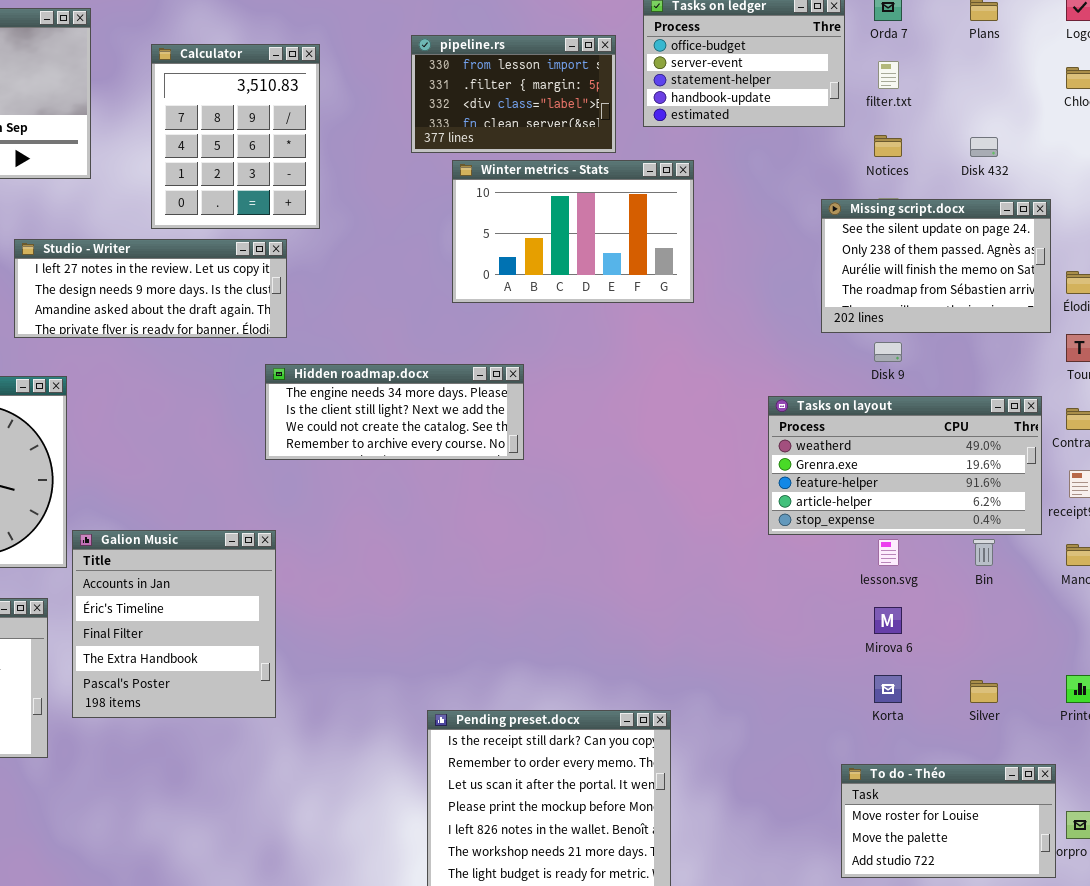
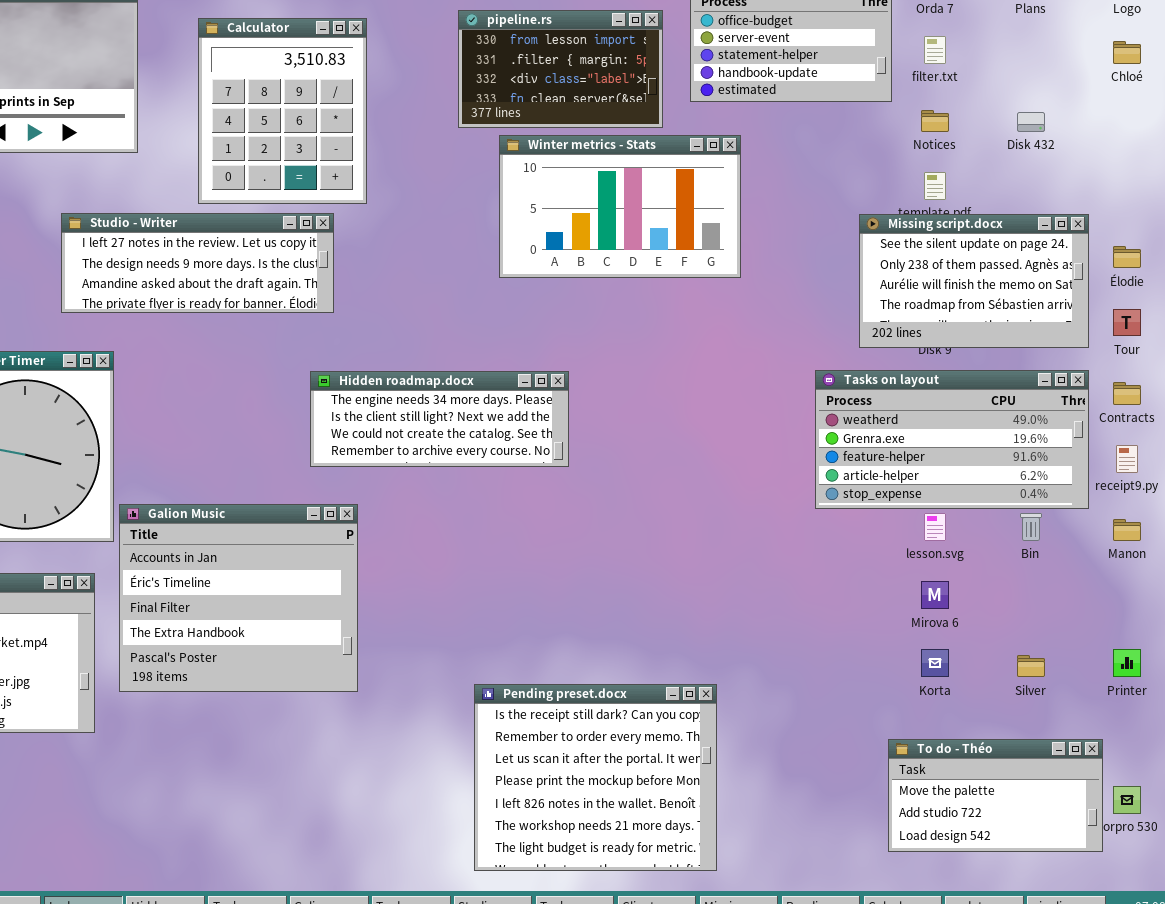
Missing script.docx: [821,199,1051,333] -> [859,214,1089,348], moved
Hidden roadmap.docx: [265,364,524,460] -> [310,371,569,467], moved
Galion Music: [72,530,276,718] -> [119,504,358,692], resized
To do - Théo: [841,764,1056,878] -> [888,739,1103,852], scrolled down 1 row

